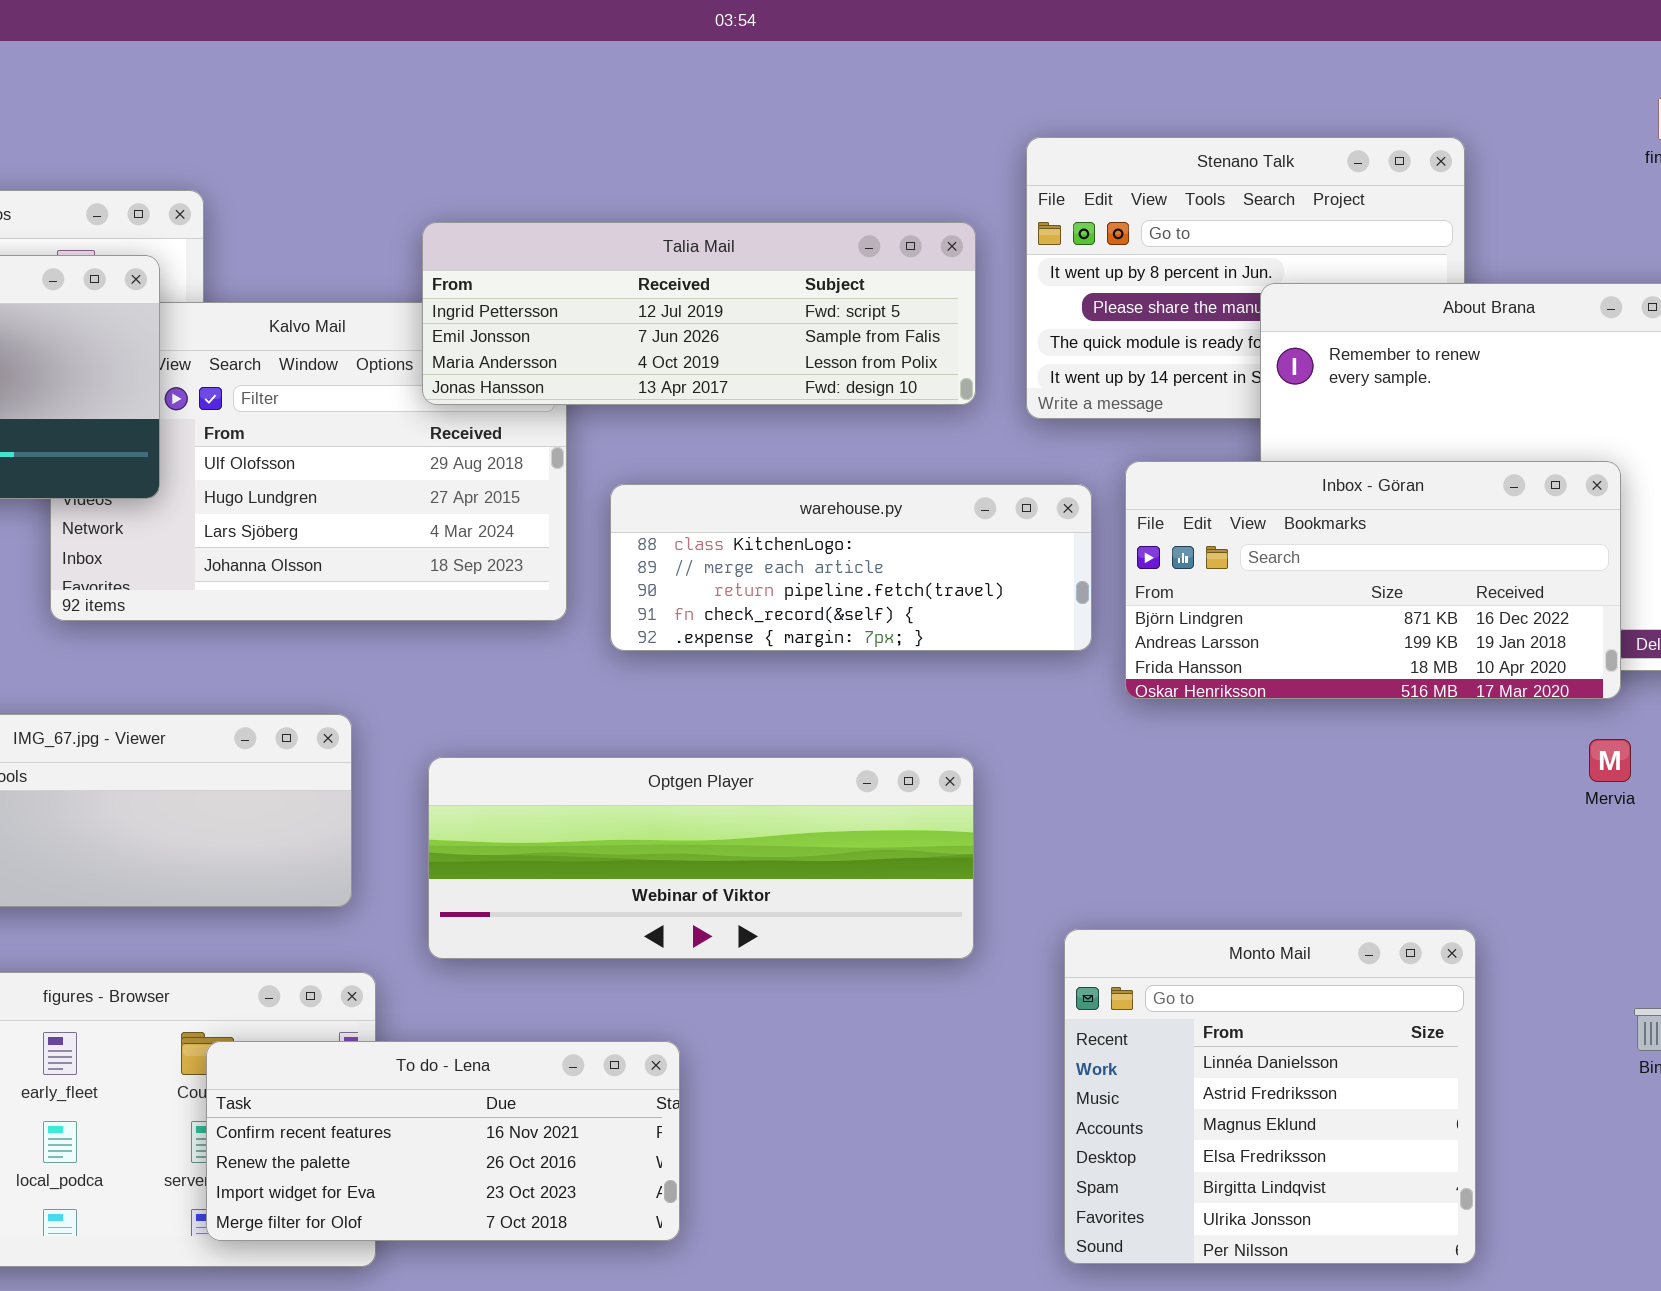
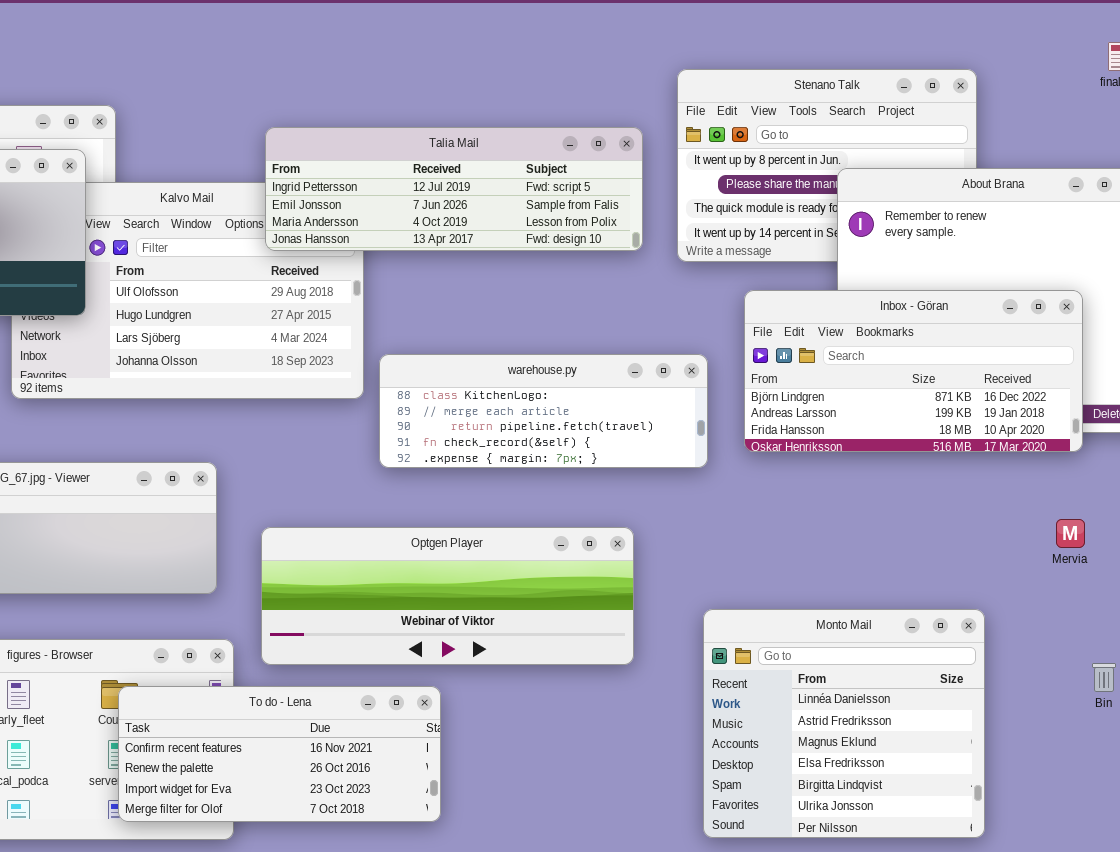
warehouse.py: [610,484,1092,651] -> [379,354,708,468], moved
Mervia: [1589,739,1631,782] -> [1056,519,1085,548], moved
Optgen Player: [428,757,974,959] -> [261,527,634,665], moved

